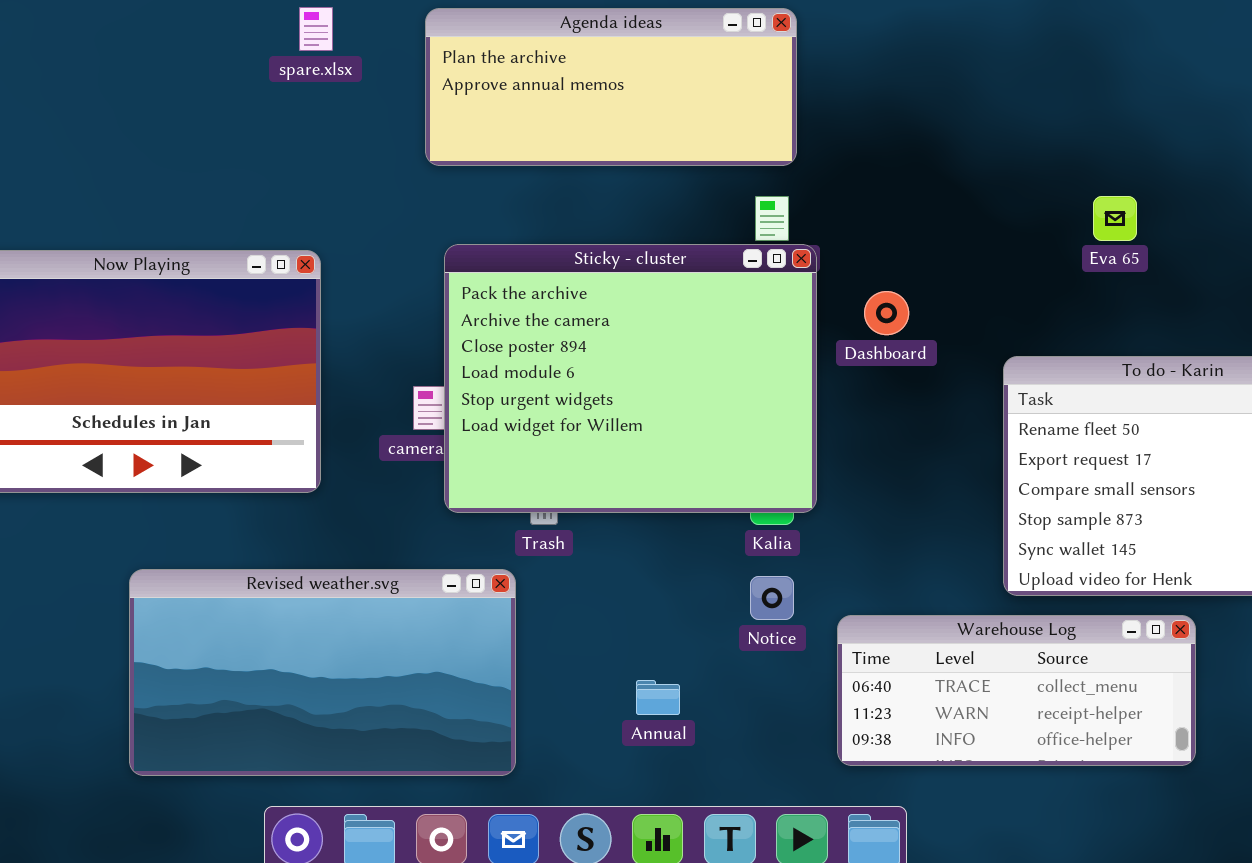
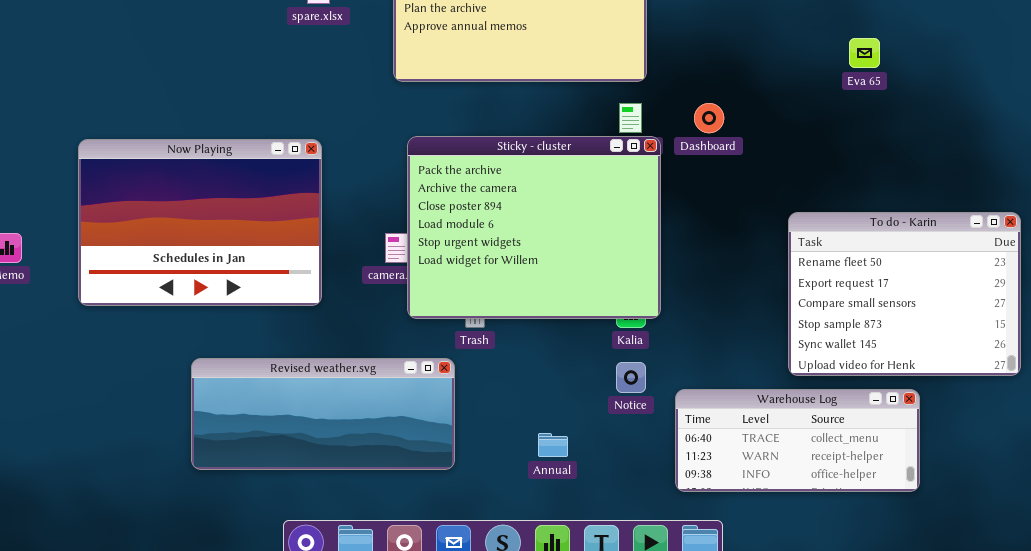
Eva 65: [1093,196,1137,241] -> [849,38,880,68], moved
Dashboard: [864,291,909,335] -> [694,103,724,133], moved
Revised weather.svg: [129,569,516,776] -> [191,358,455,470], resized

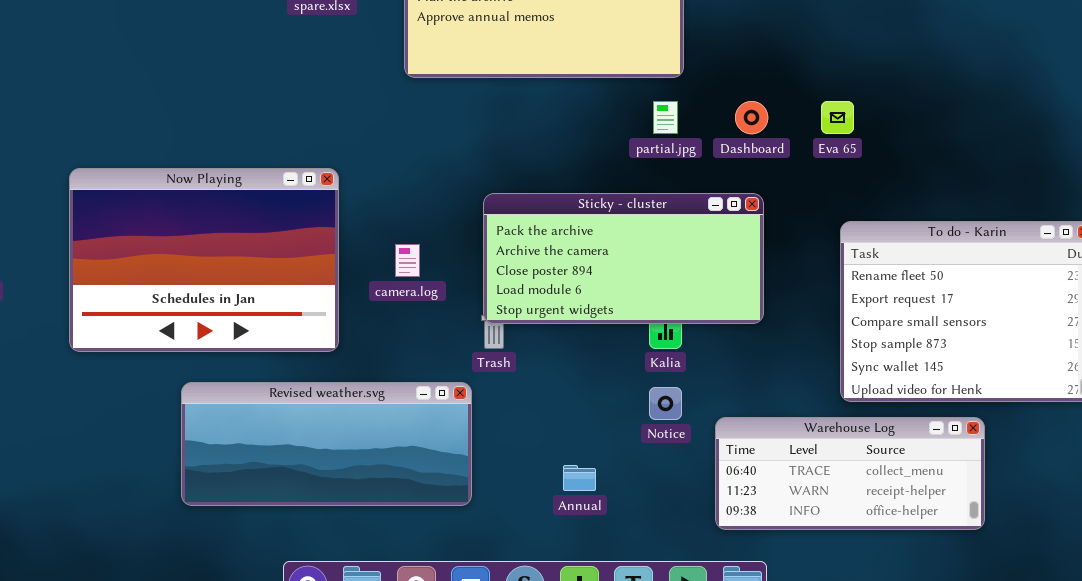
Eva 65: [849,38,880,68] -> [821,101,854,134], moved
Sticky - cluster: [407,136,661,319] -> [483,193,764,324], moved, resized
Now Playing: [78,139,322,306] -> [69,168,339,352], moved

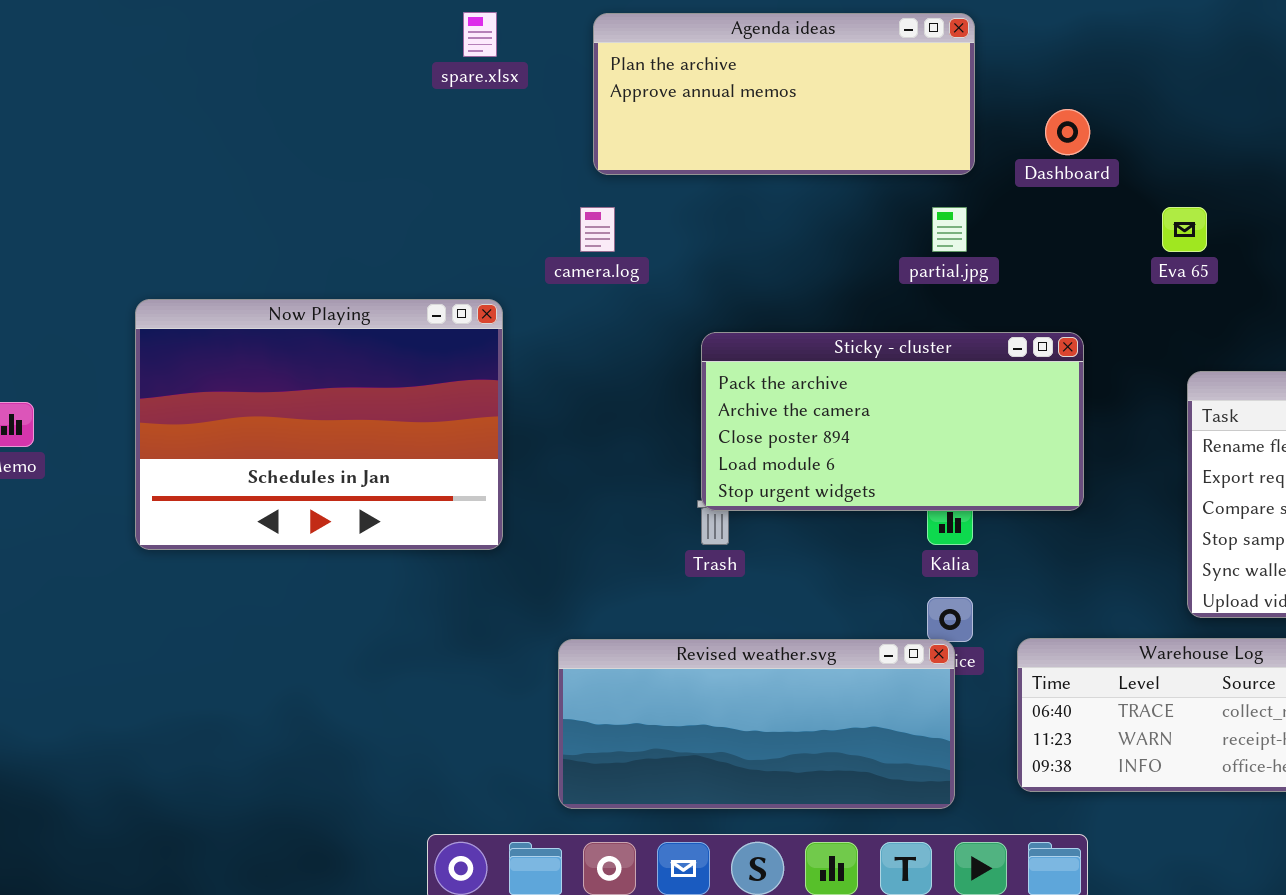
Dashboard: [735,101,768,134] -> [1045,109,1090,155], moved
camera.log: [395,244,420,277] -> [580,207,615,252], moved
Revised weather.svg: [181,382,472,506] -> [558,639,955,809], moved

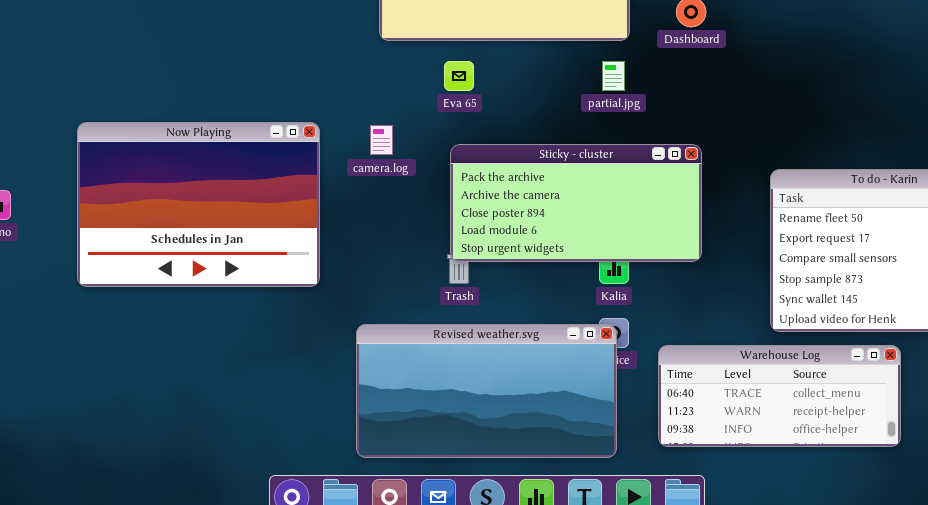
camera.log: [580,207,615,252] -> [370,125,393,155], moved
Eva 65: [1162,207,1207,252] -> [444,61,474,91], moved
Revised weather.svg: [558,639,955,809] -> [356,324,617,458], resized

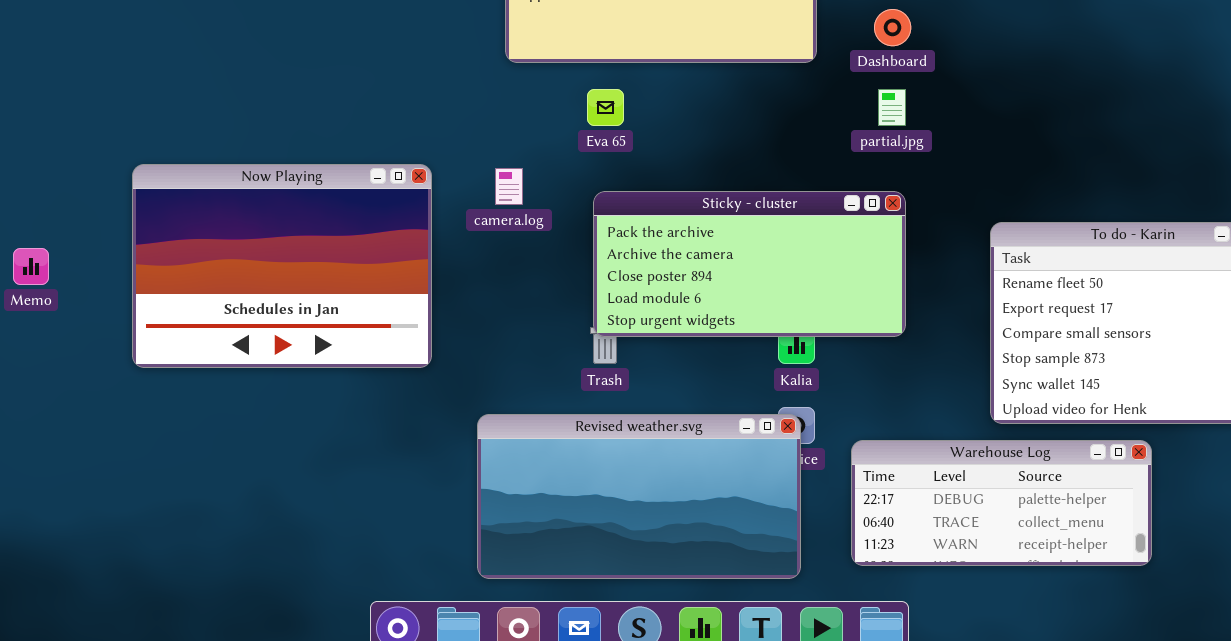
partial.jpg: [602,61,625,91] -> [878,89,906,126], moved
Warehouse Log: [658,345,901,447] -> [851,440,1152,566], scrolled up 1 row

